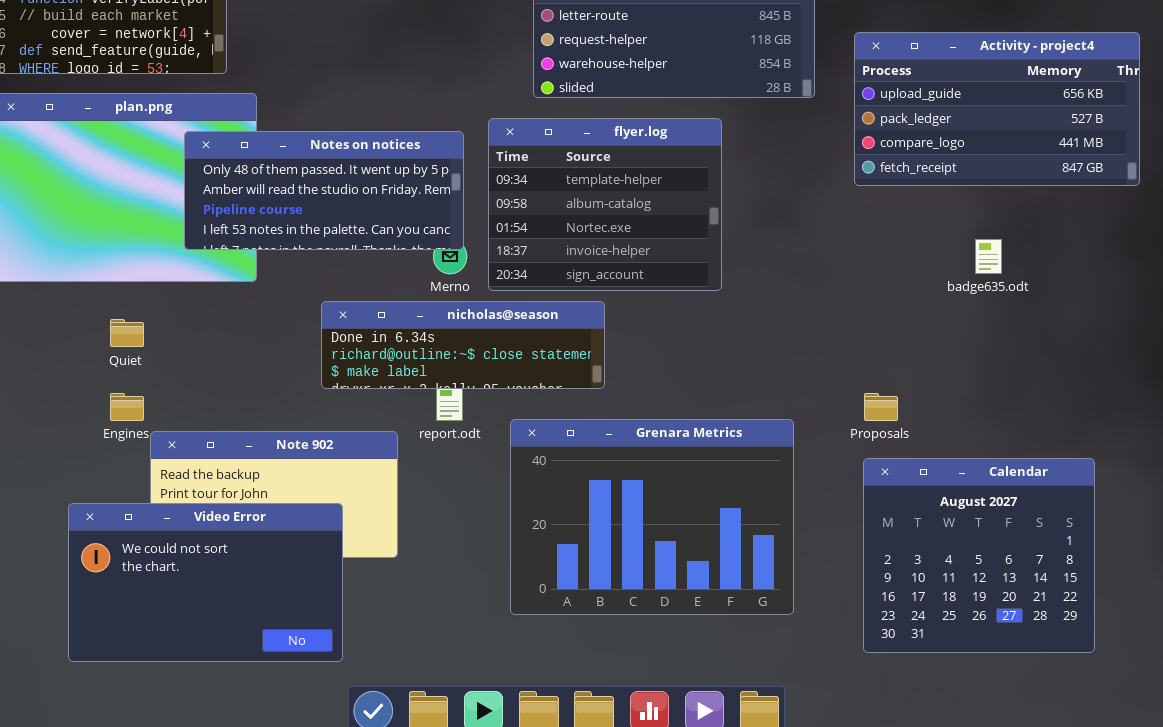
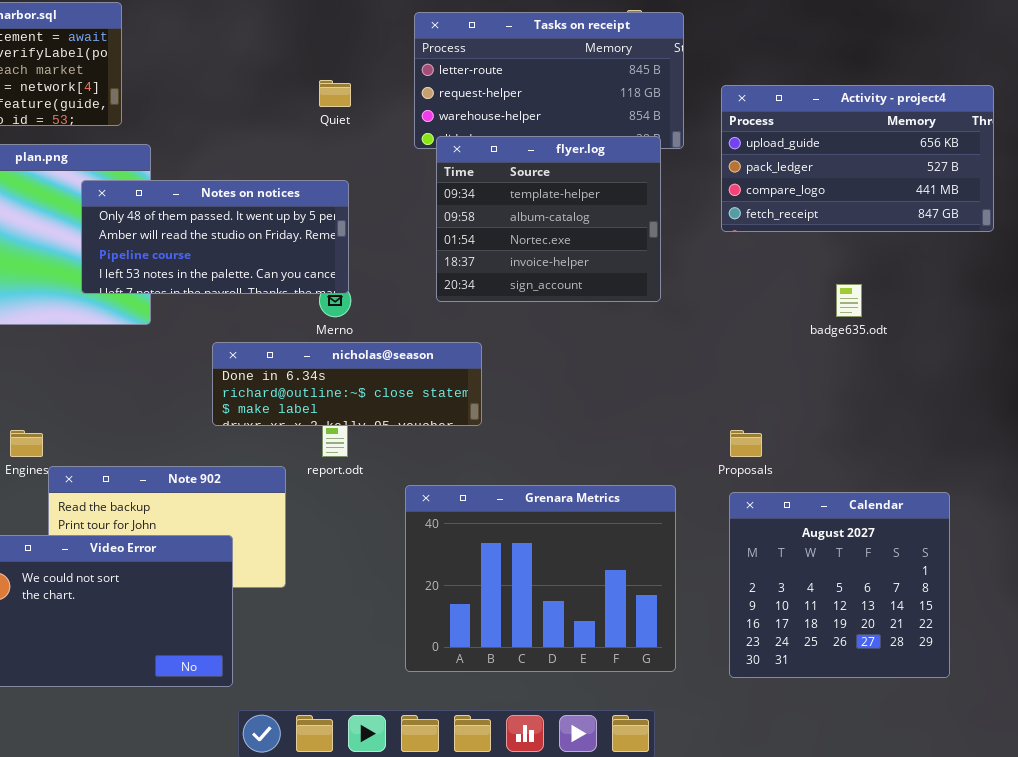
flyer.log: [488,118,722,291] -> [436,136,661,302], moved
Quiet: [110,319,144,347] -> [319,80,351,107], moved
Grenara Metrics: [510,419,794,615] -> [405,485,676,672], moved

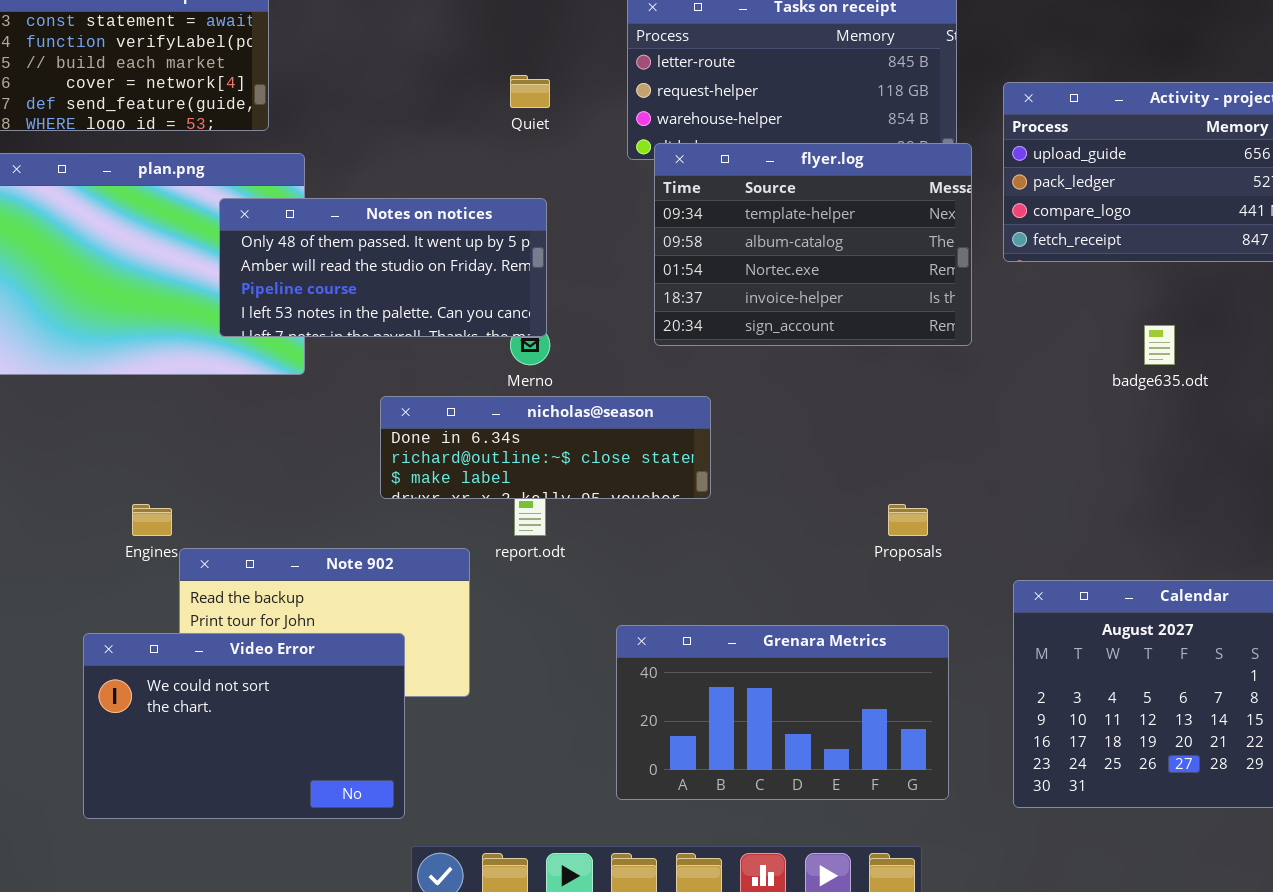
flyer.log: [436,136,661,302] -> [654,143,972,346], resized
Proposals: [730,430,762,457] -> [888,504,928,536], moved
Grenara Metrics: [405,485,676,672] -> [616,625,949,800], resized

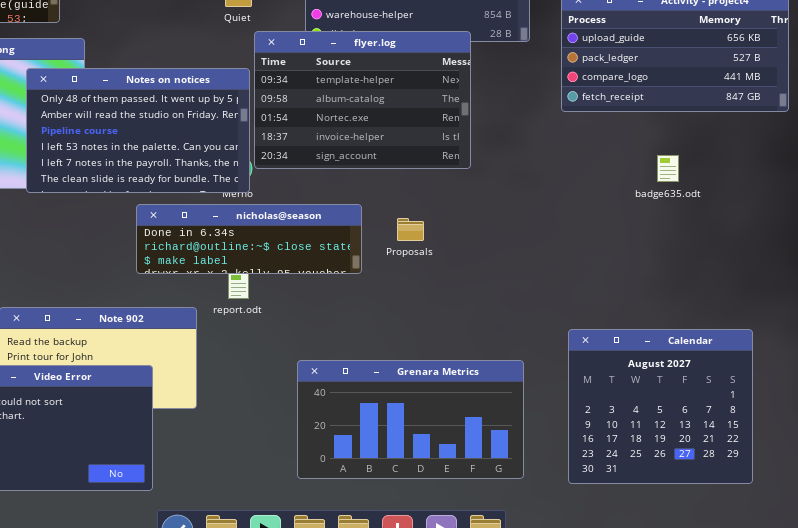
flyer.log: [654,143,972,346] -> [254,31,471,169], moved
Notes on notices: [219,198,547,337] -> [26,68,250,193], resized
Proposals: [888,504,928,536] -> [397,218,424,241], moved

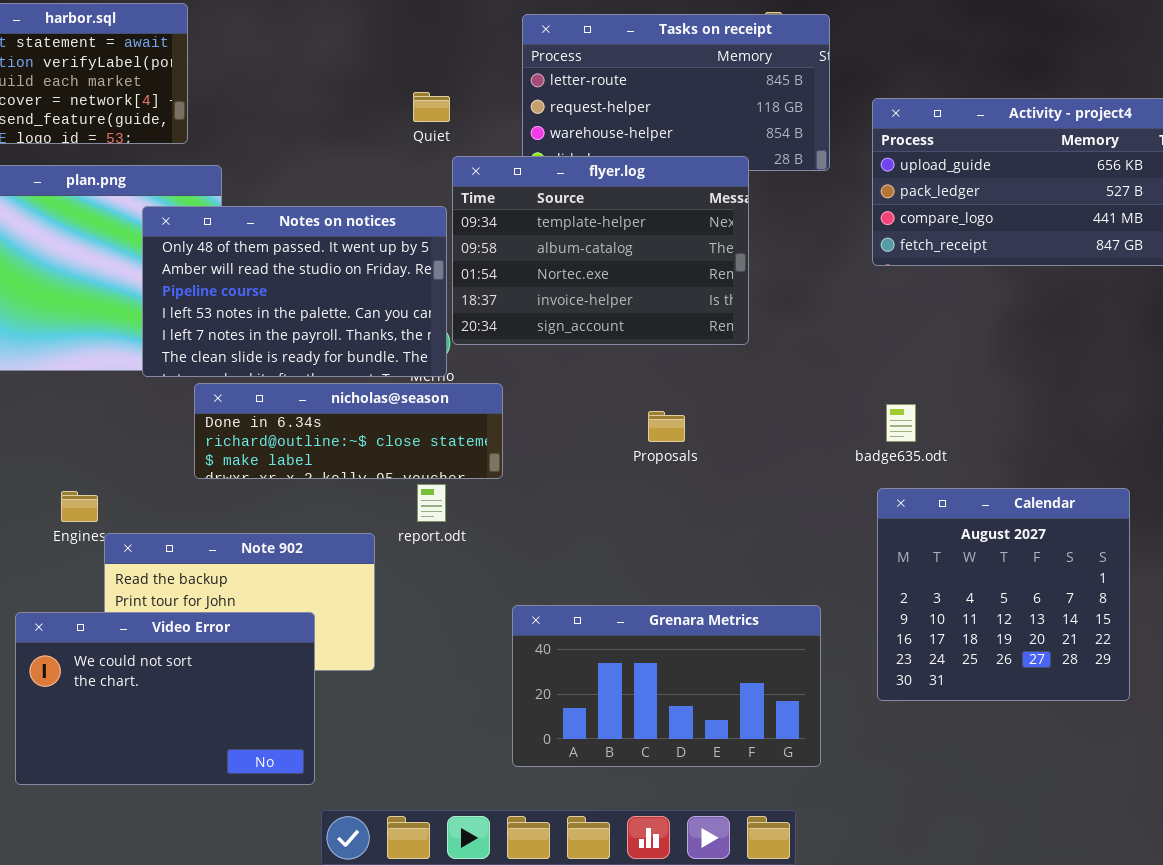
badge635.odt: [657,155,679,182] -> [886,404,916,442], moved
nicholas@season: [136,204,362,274] -> [194,383,503,479], moved
Calendar: [568,329,753,484] -> [877,488,1130,701], moved

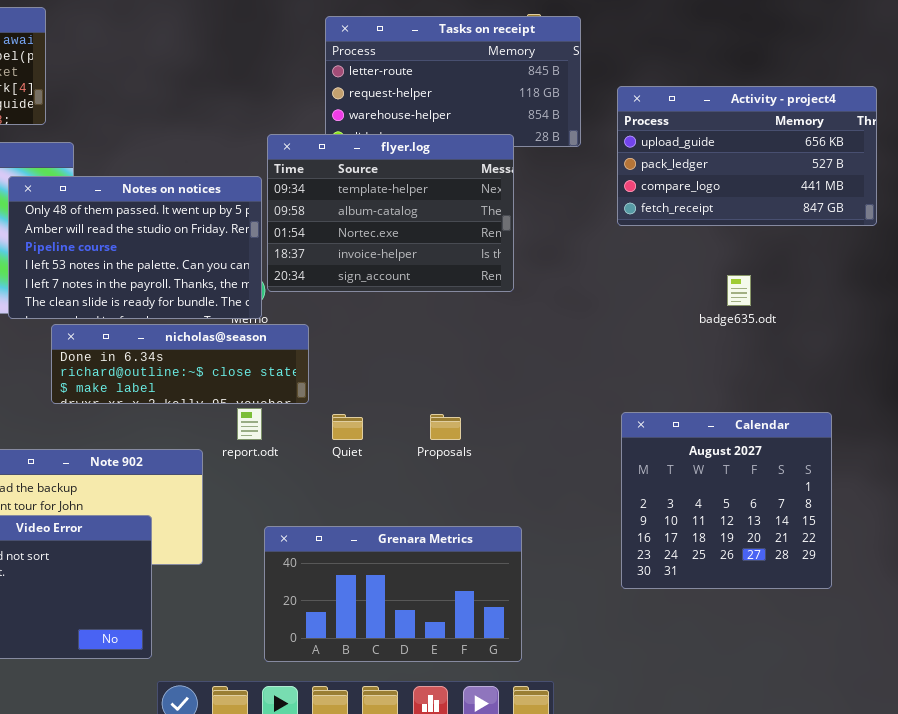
Quiet: [413,92,450,122] -> [332,414,363,440], moved
badge635.odt: [886,404,916,442] -> [727,275,751,306], moved
Proposals: [648,411,685,442] -> [430,414,461,440], moved
Grenara Metrics: [512,605,821,767] -> [264,526,522,662], moved

